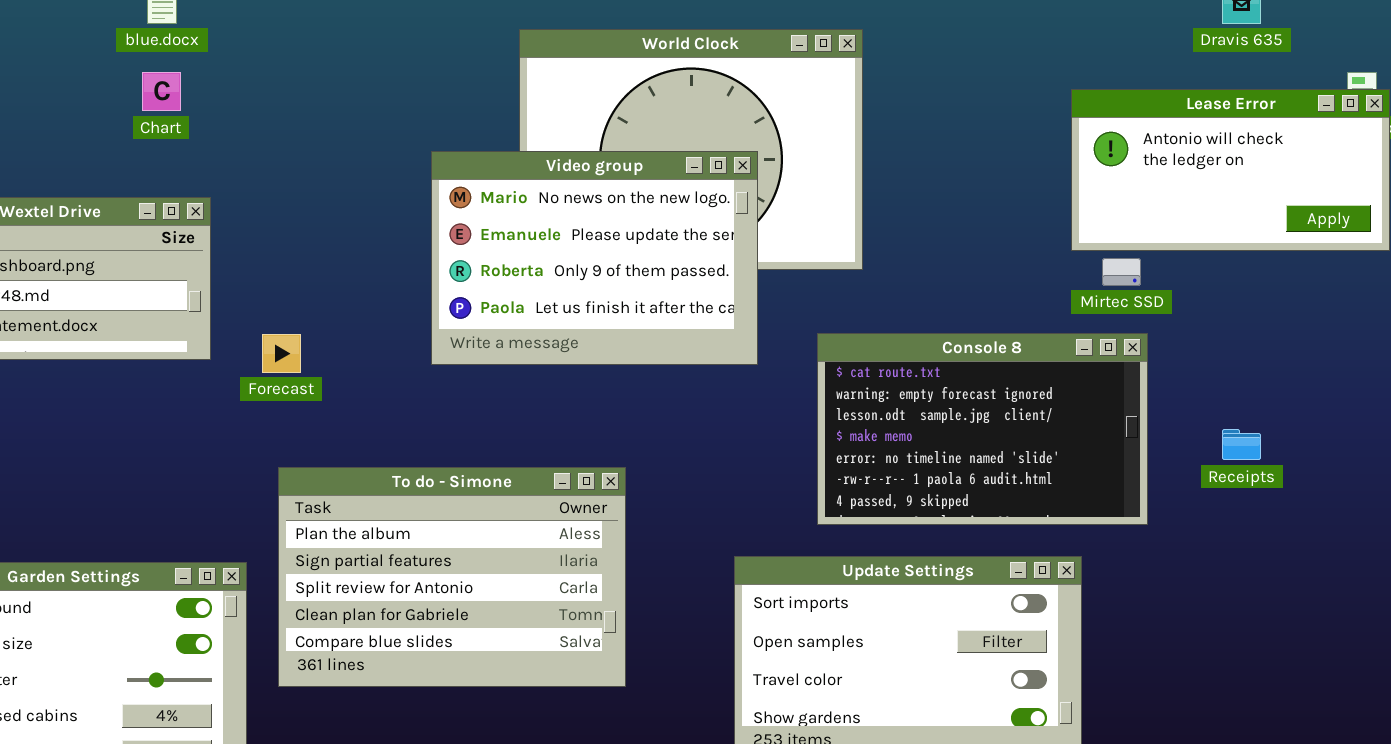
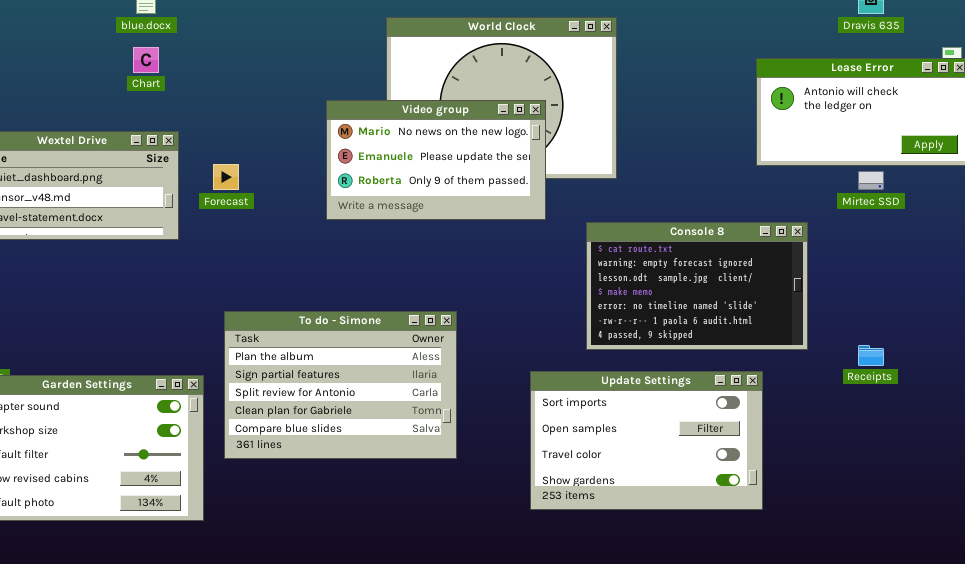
Video group: [431,151,758,365] -> [326,100,546,220], resized
Mirtec SSD: [1102,258,1141,286] -> [858,171,884,190], moved
Forecast: [262,334,301,373] -> [213,164,239,190], moved
Receipts: [1222,429,1261,460] -> [858,345,884,366], moved

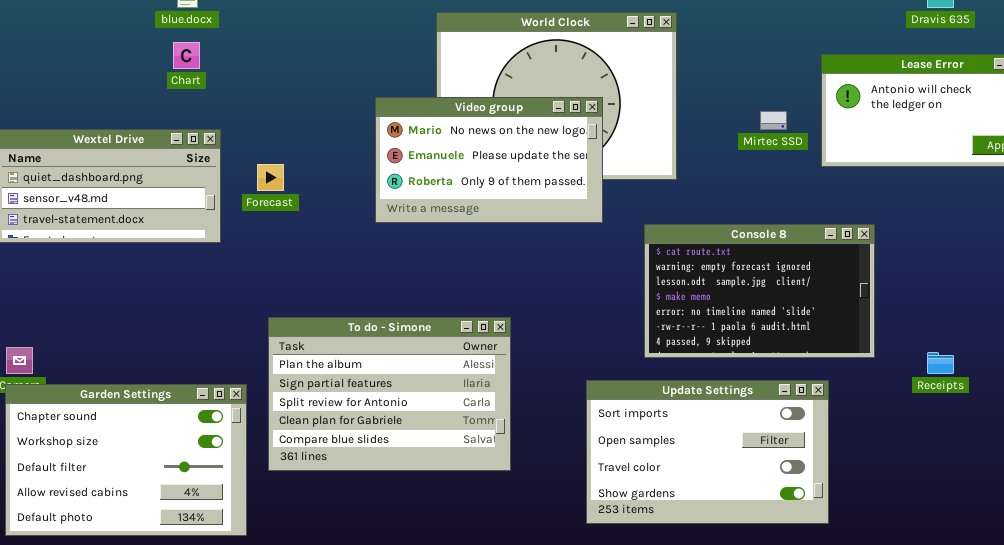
Mirtec SSD: [858,171,884,190] -> [760,111,787,130], moved

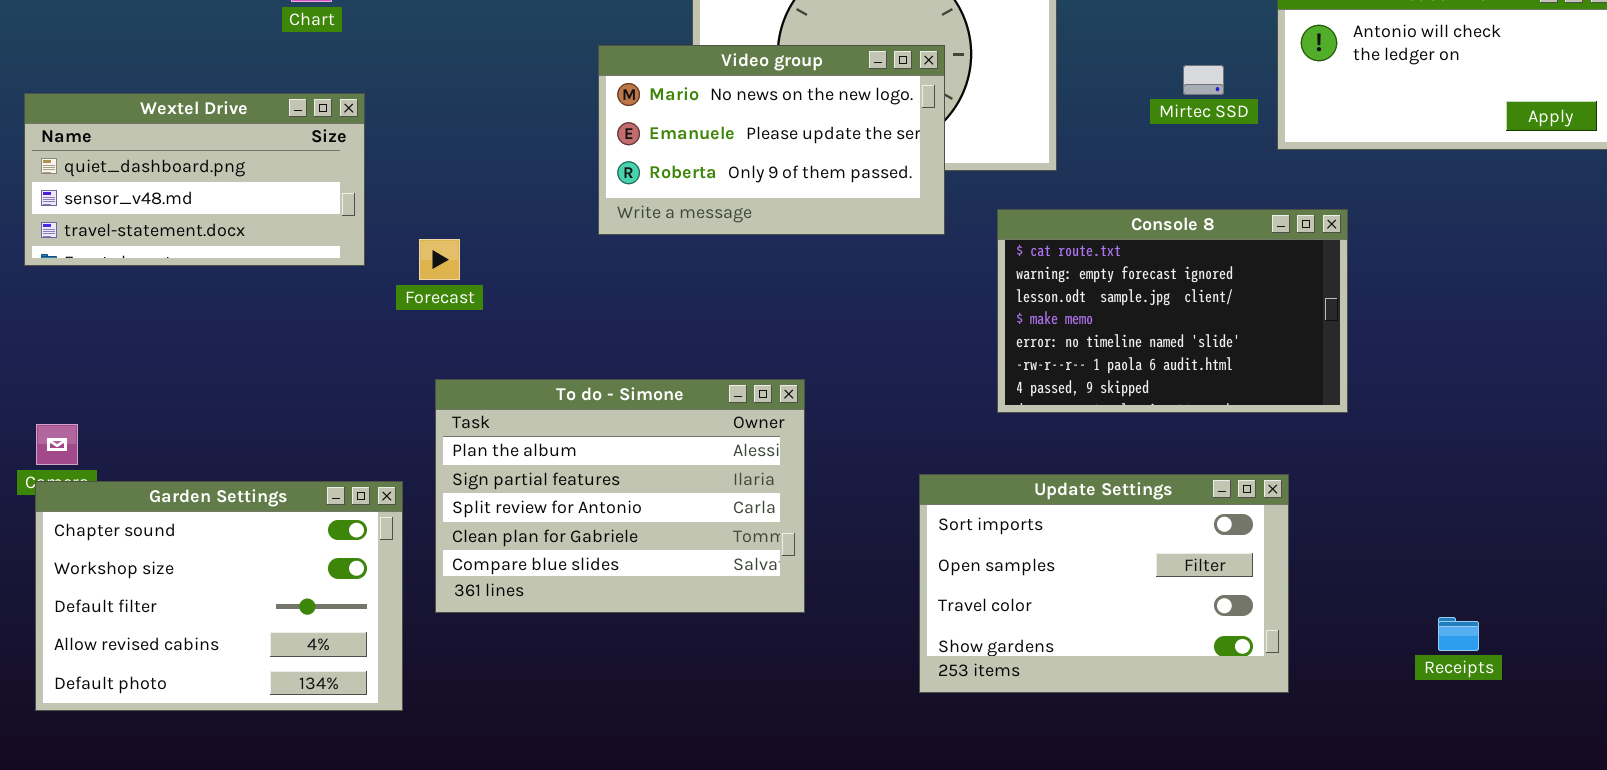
Forecast: [257,164,284,191] -> [419,239,460,280], moved
Console 8: [644,224,875,358] -> [997,209,1348,413], moved
Receipts: [927,352,954,374] -> [1438,617,1479,651], moved

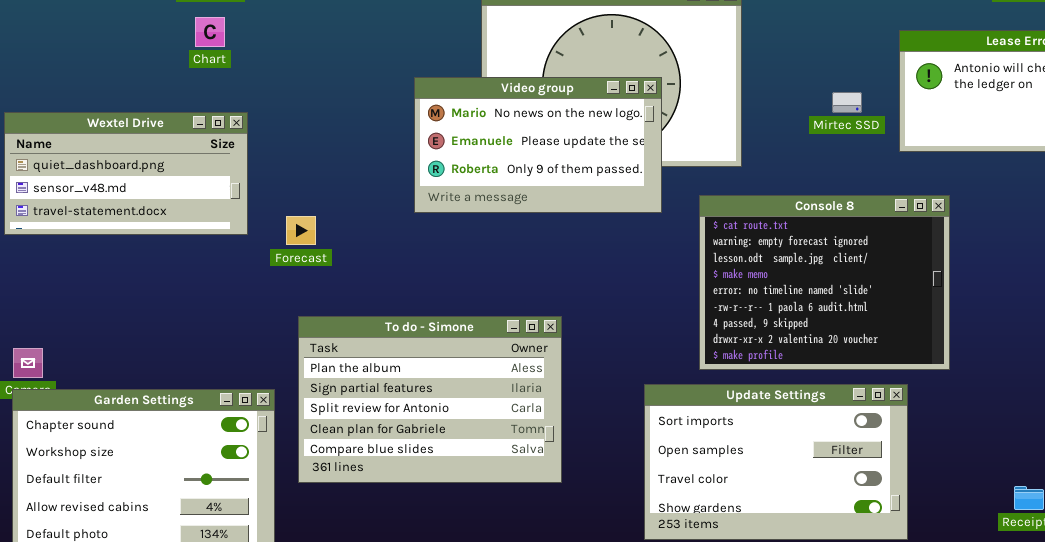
Console 8: [997,209,1348,413] -> [699,195,950,370], resized

